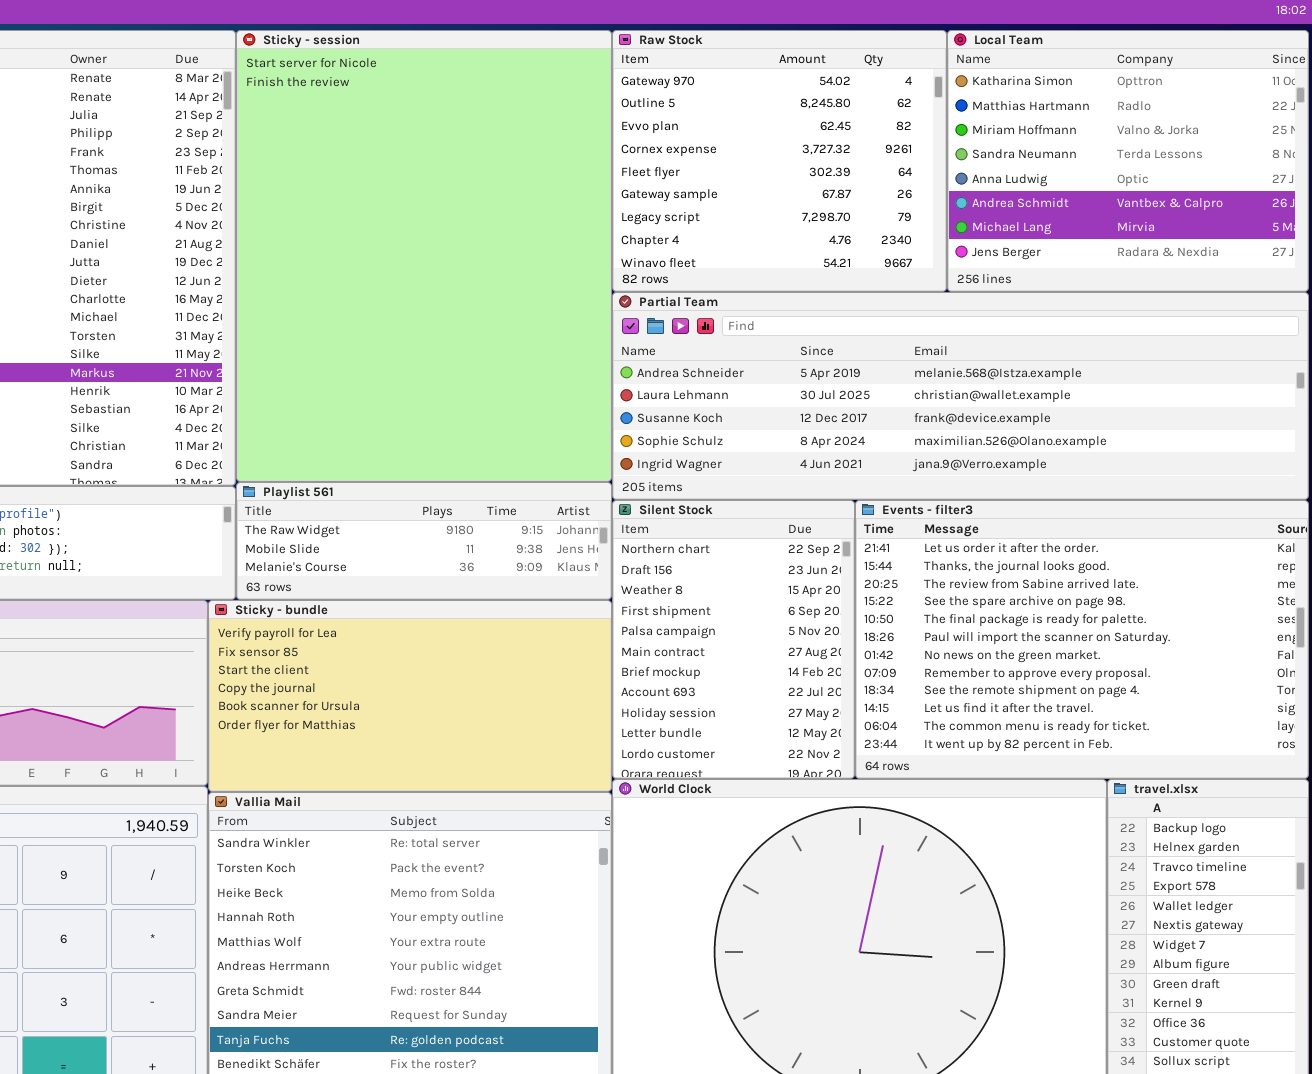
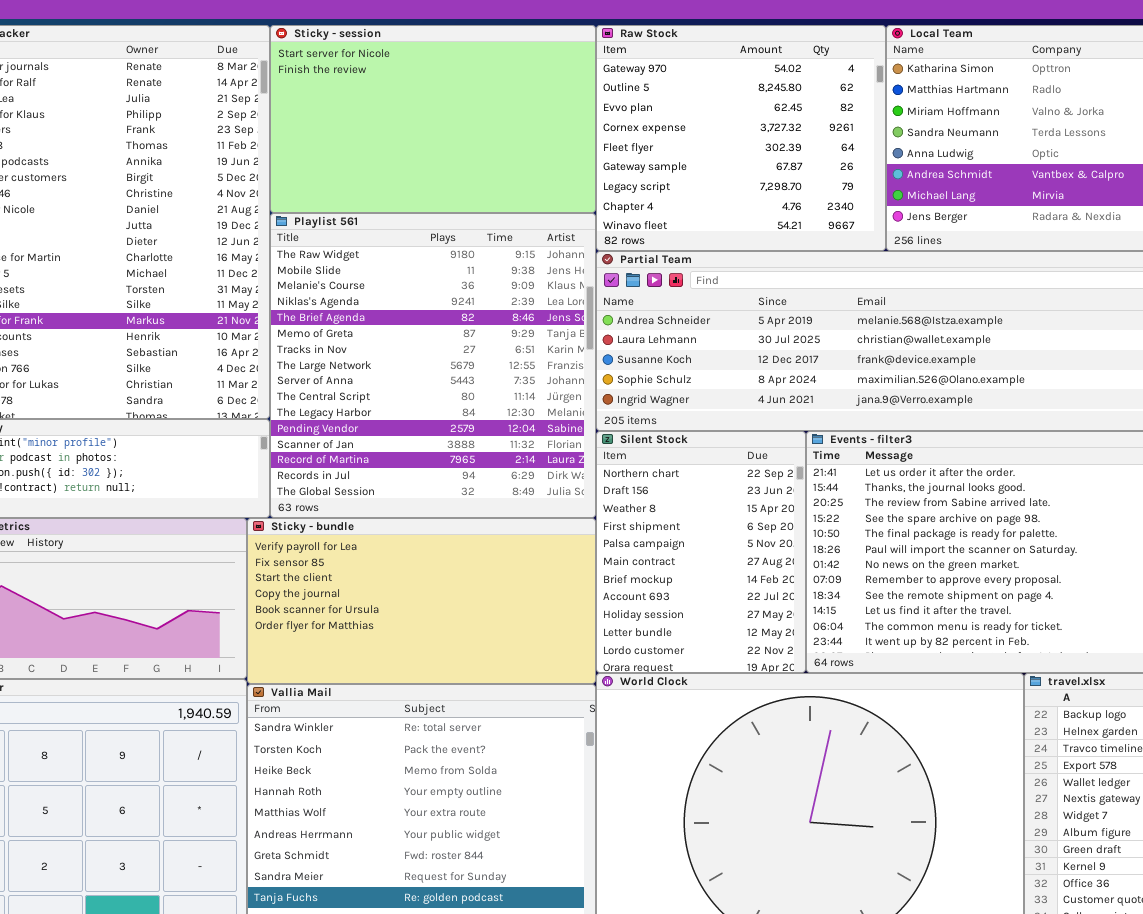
Sticky - session: [236,30,612,482] -> [270,25,596,213], resized
Playlist 561: [236,482,612,600] -> [270,213,596,518], resized

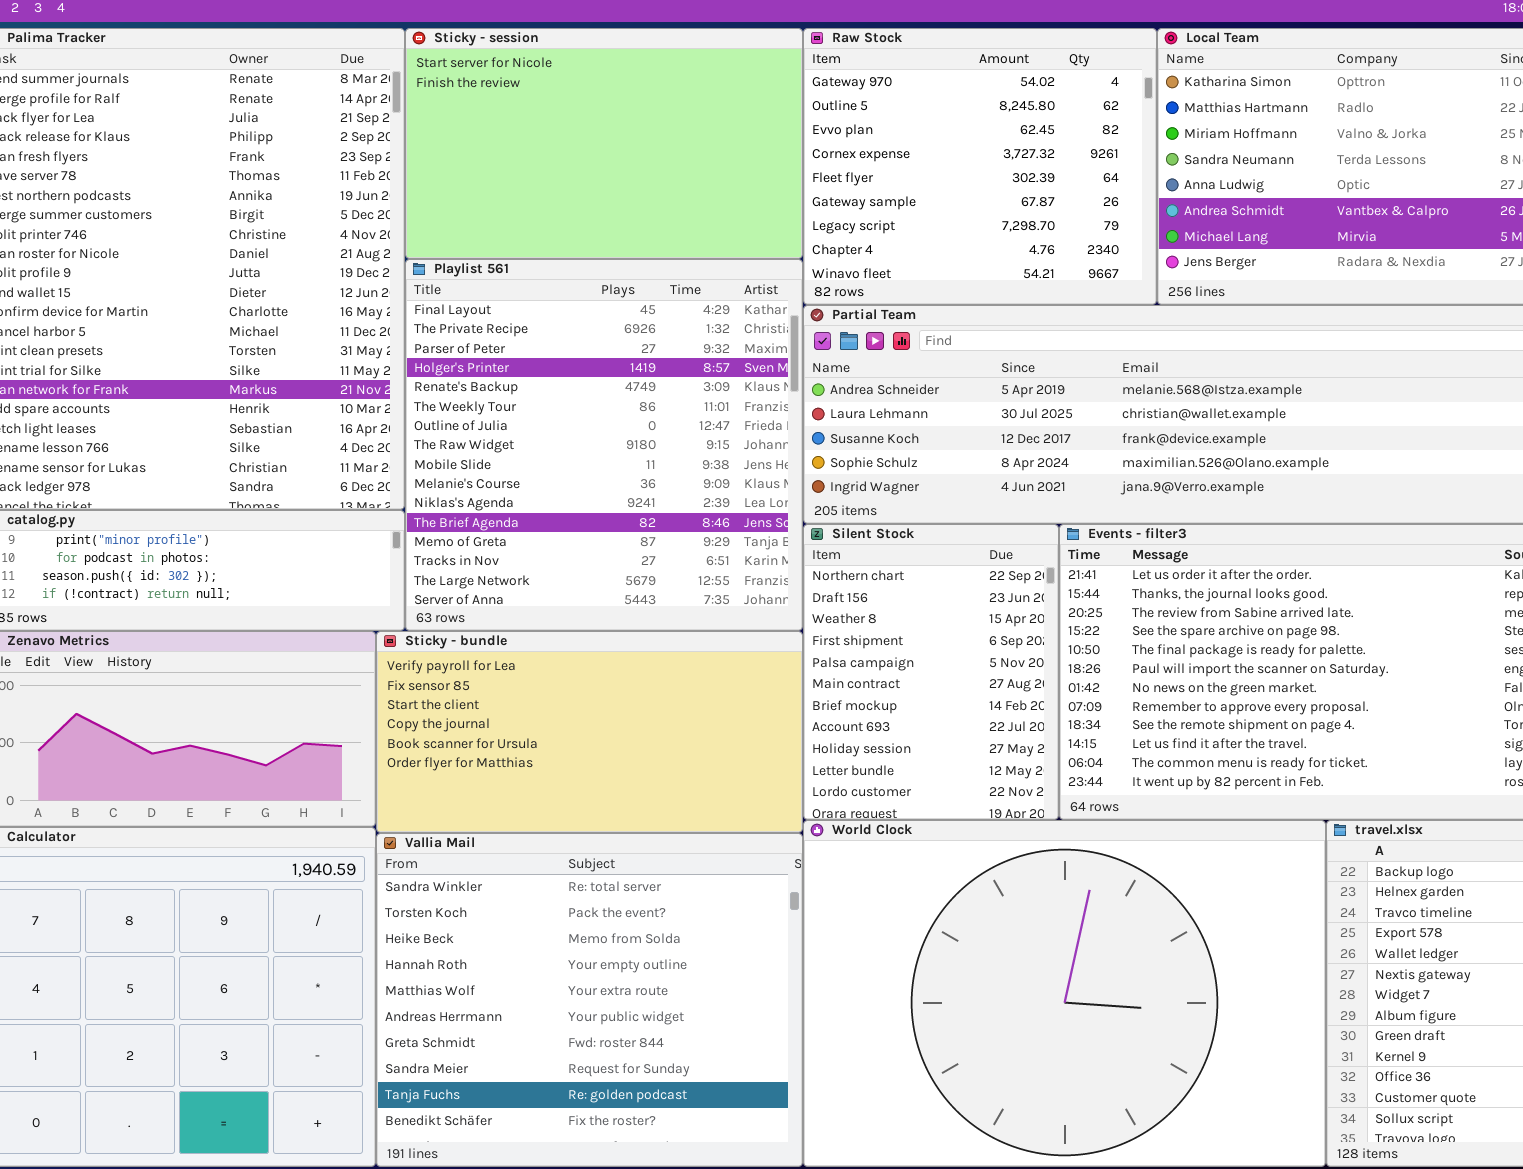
Playlist 561: [270,213,596,518] -> [405,259,803,631], scrolled up 7 rows

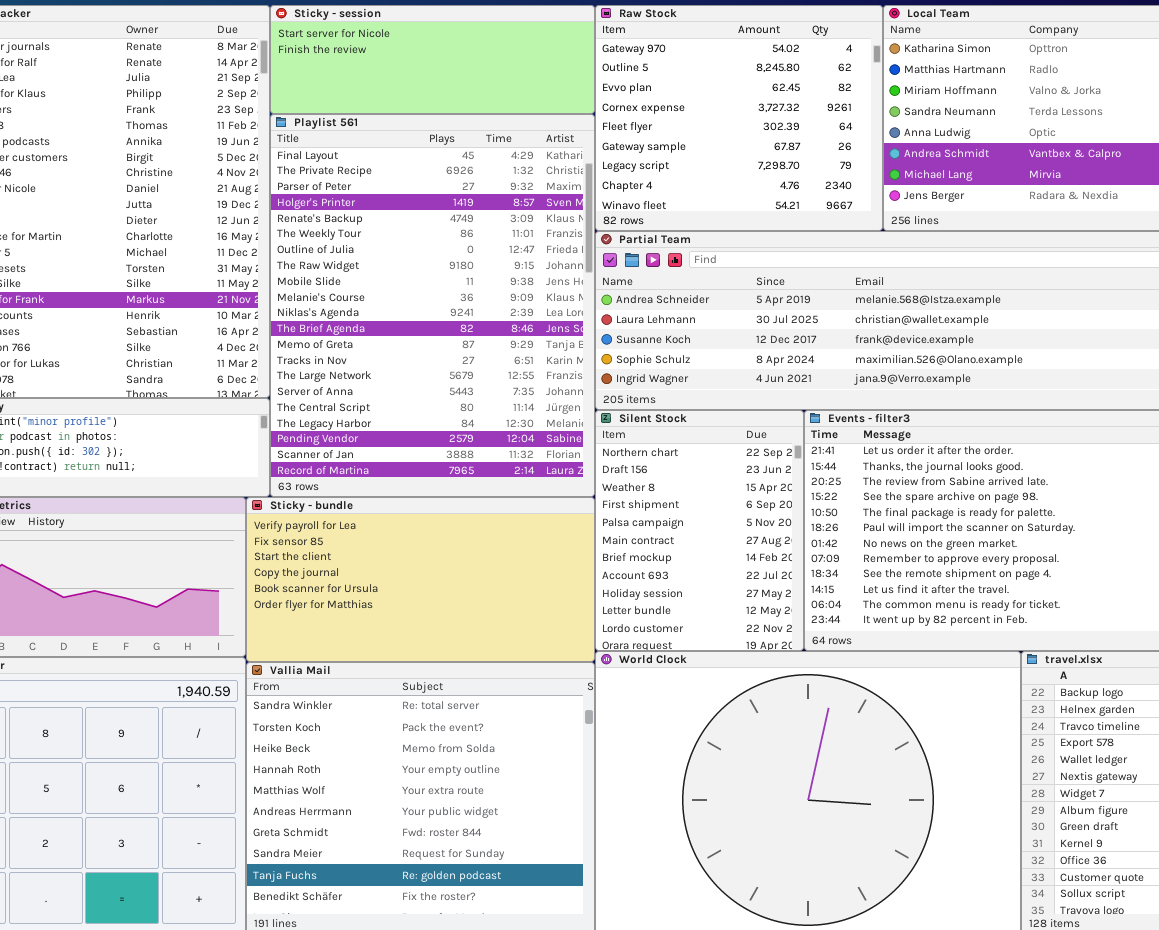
Sticky - session: [405,28,803,259] -> [270,5,595,114], resized
Playlist 561: [405,259,803,631] -> [270,114,595,497], resized

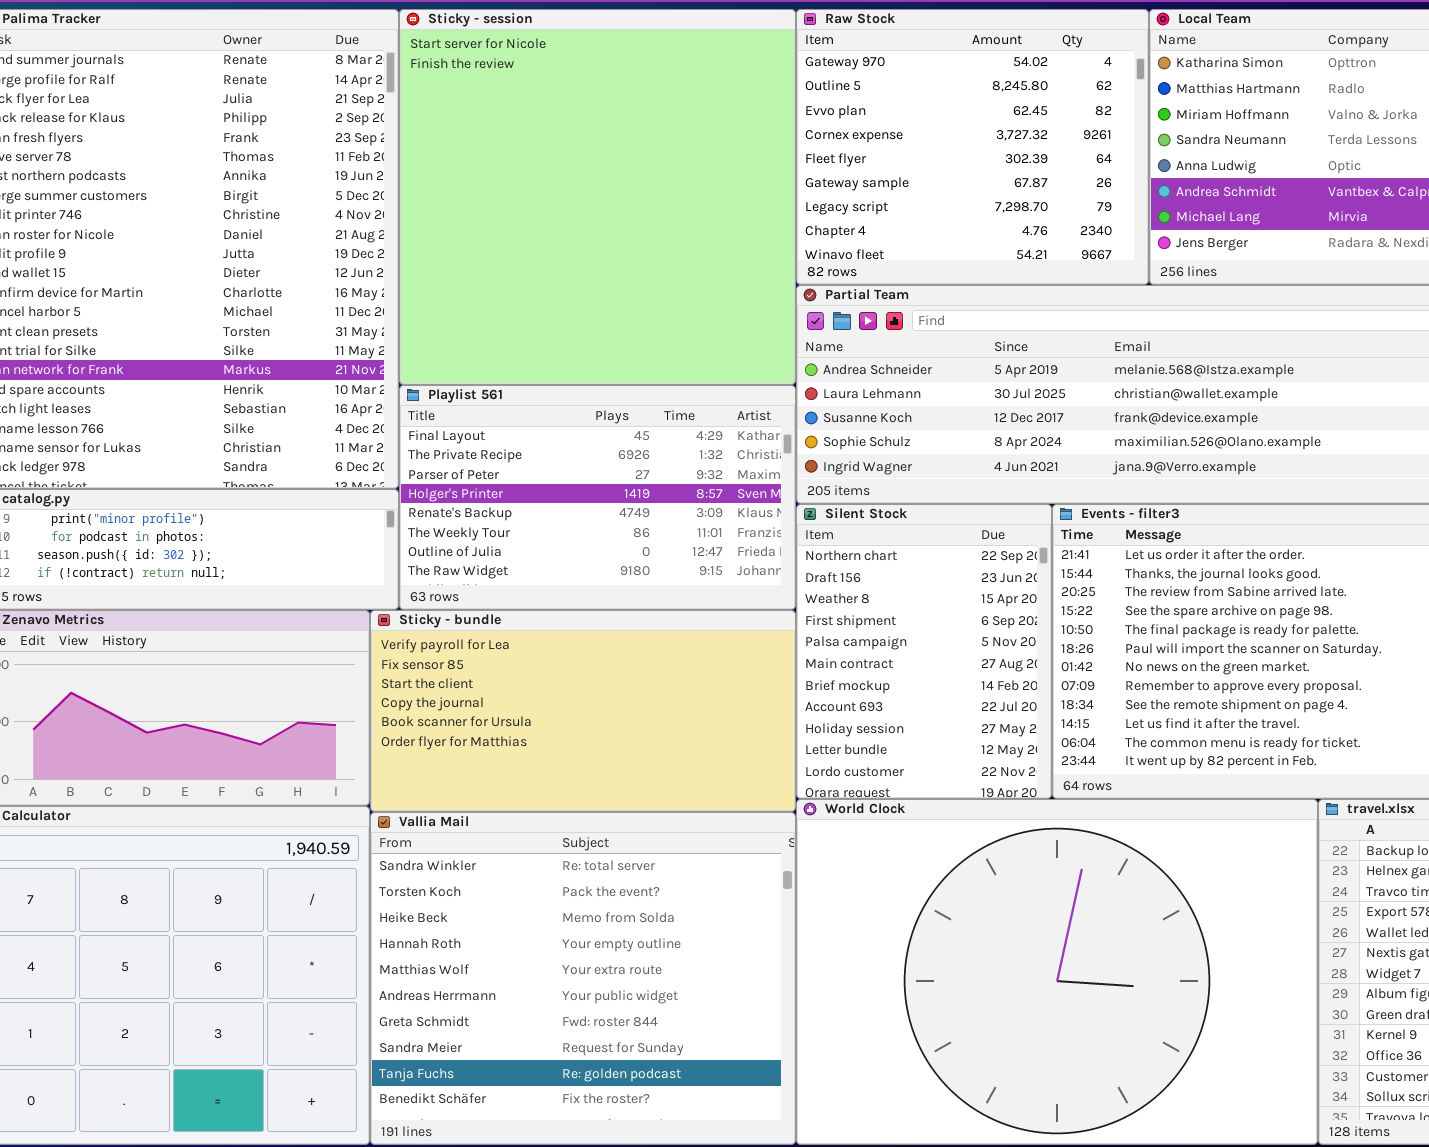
Sticky - session: [270,5,595,114] -> [399,9,796,385], resized
Playlist 561: [270,114,595,497] -> [399,385,796,610], resized

